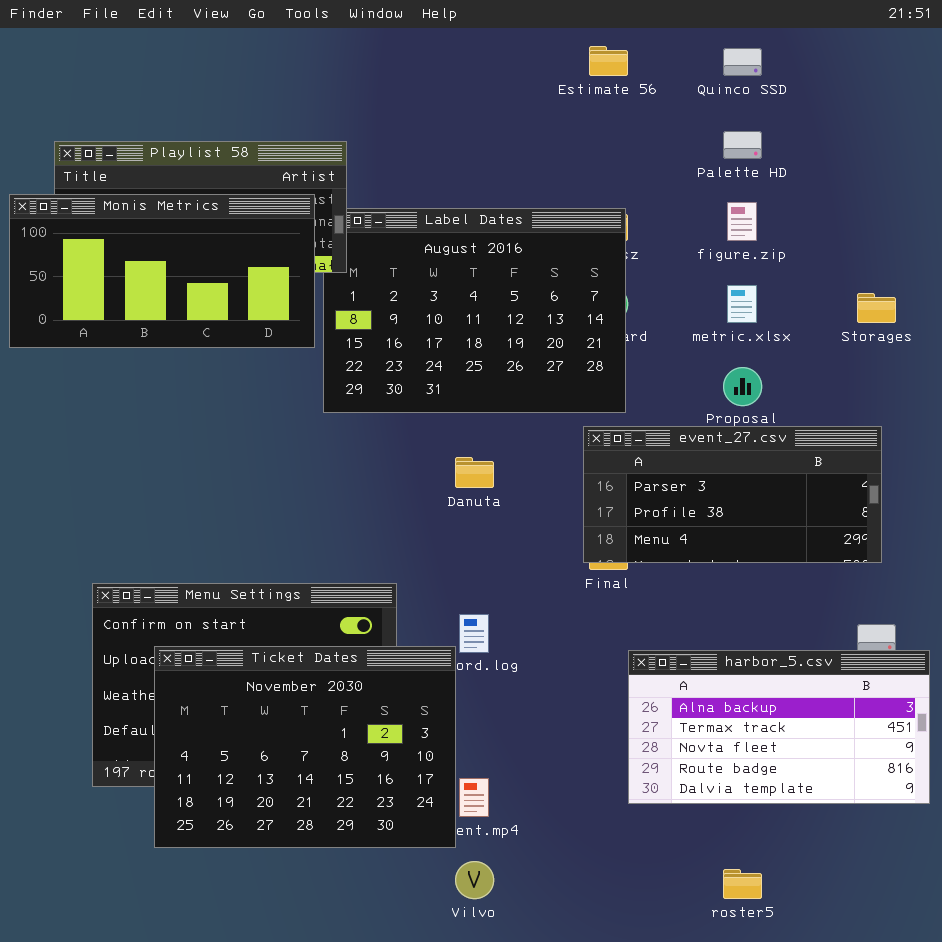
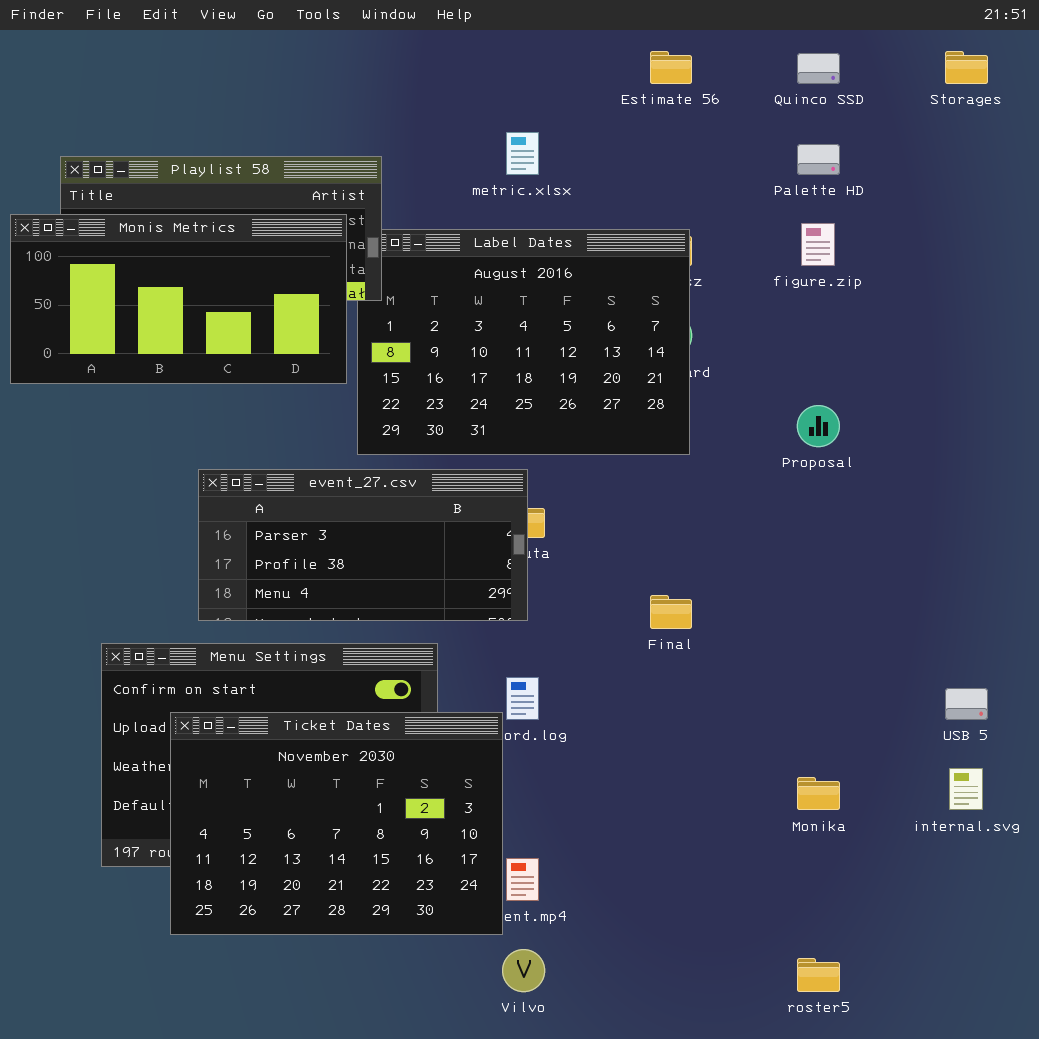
metric.xlsx: [727,285,757,323] -> [506,132,539,175], moved
Storages: [857,293,896,323] -> [945,51,988,84], moved
event_27.csv: [583,426,882,563] -> [198,469,528,621], moved
harbor_5.csv: [628,650,930,804] -> none, closed

